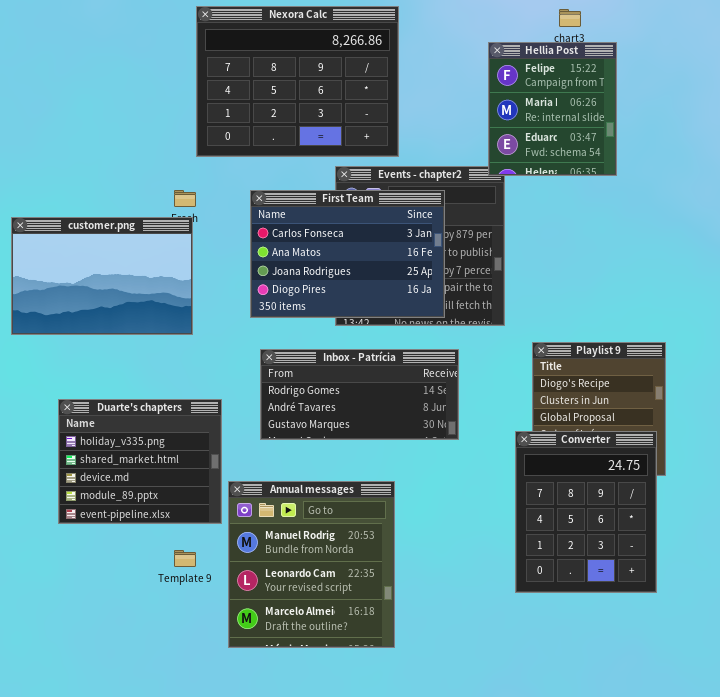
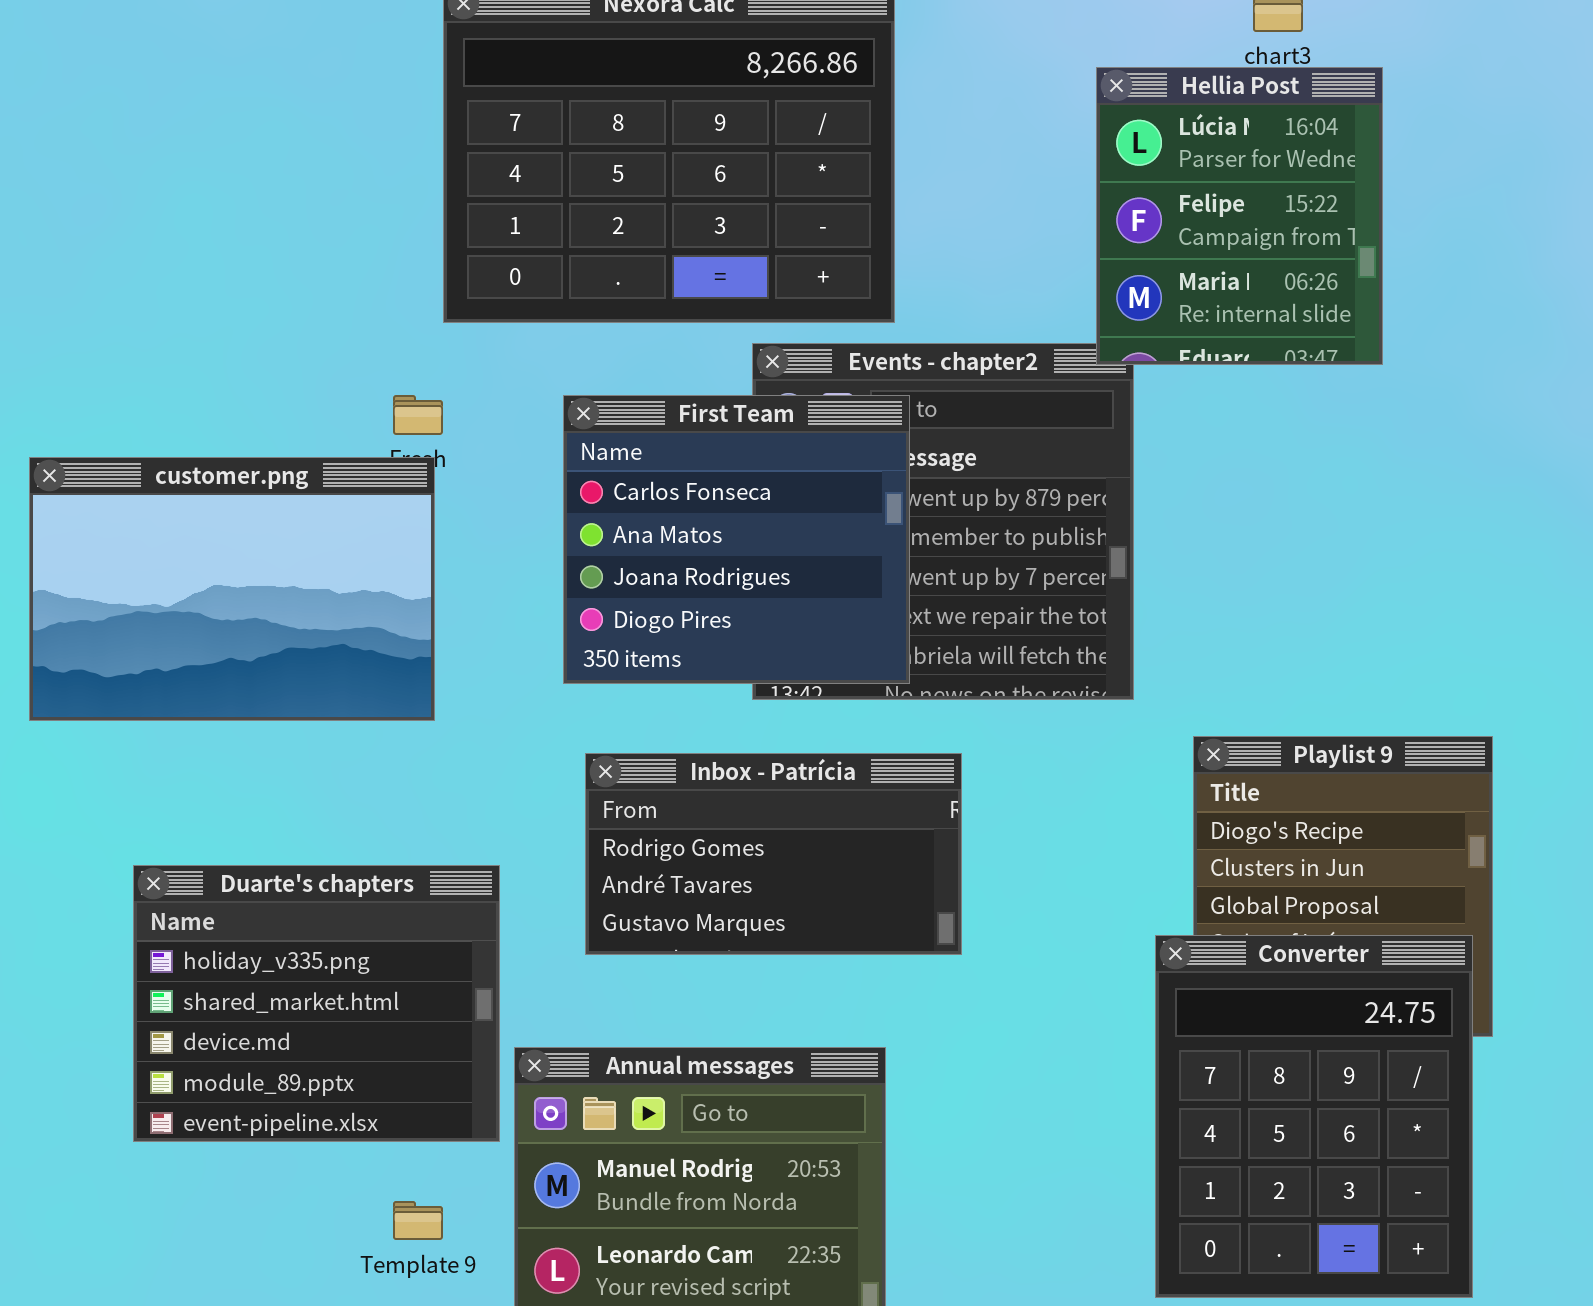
Hellia Post: [488,42,617,176] -> [1096,67,1383,365], scrolled up 1 row
First Team: [250,190,445,318] -> [563,395,910,684], resized
Inbox - Patrícia: [260,349,459,440] -> [585,753,962,955], resized

